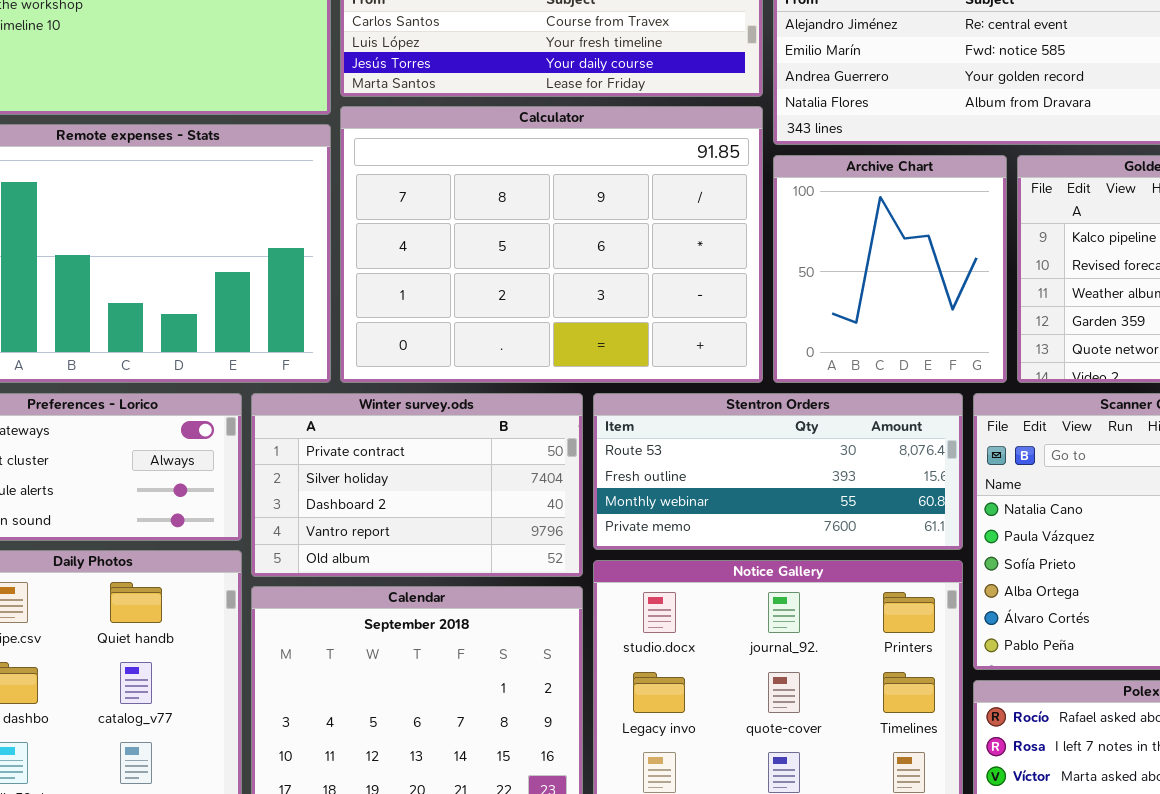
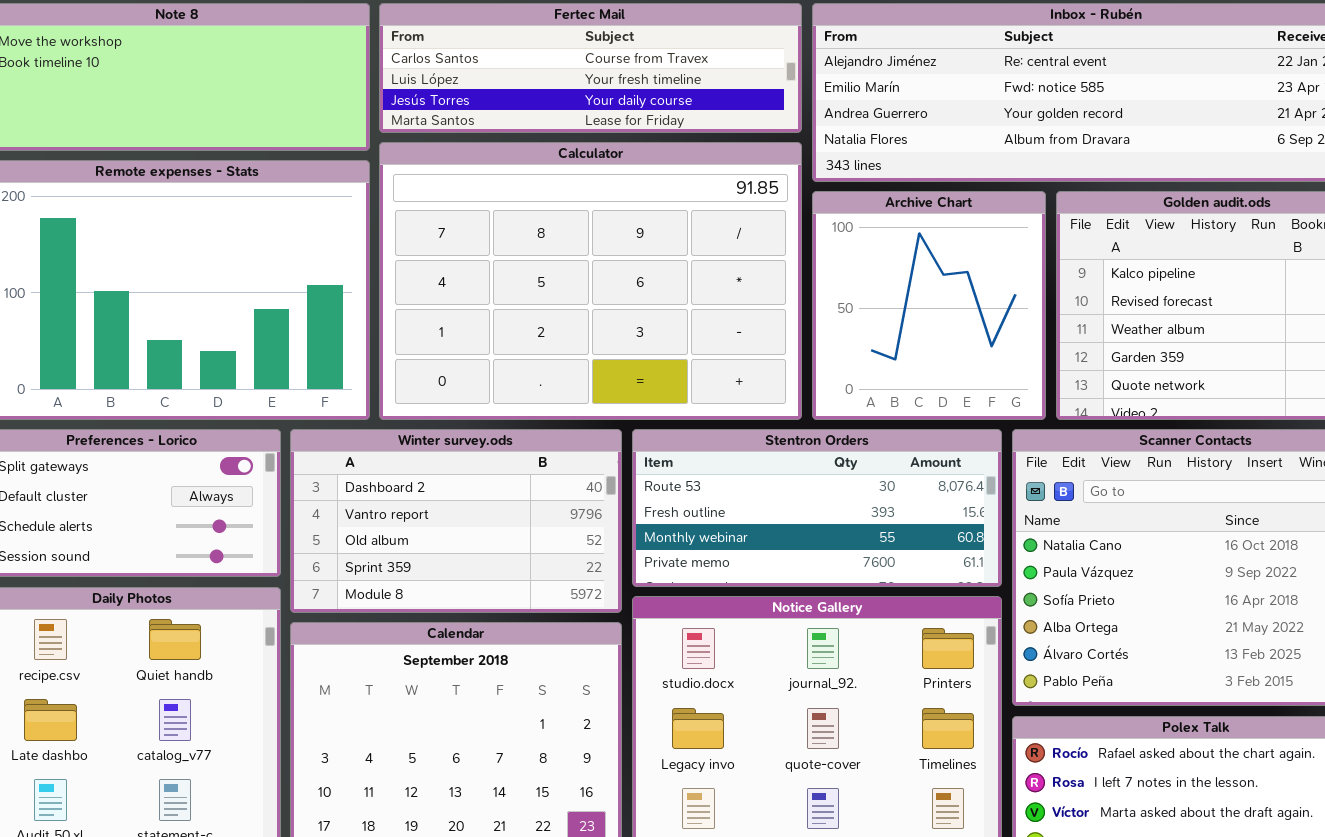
Winter survey.ods: [251,393,583,577] -> [290,429,622,613], scrolled down 2 rows

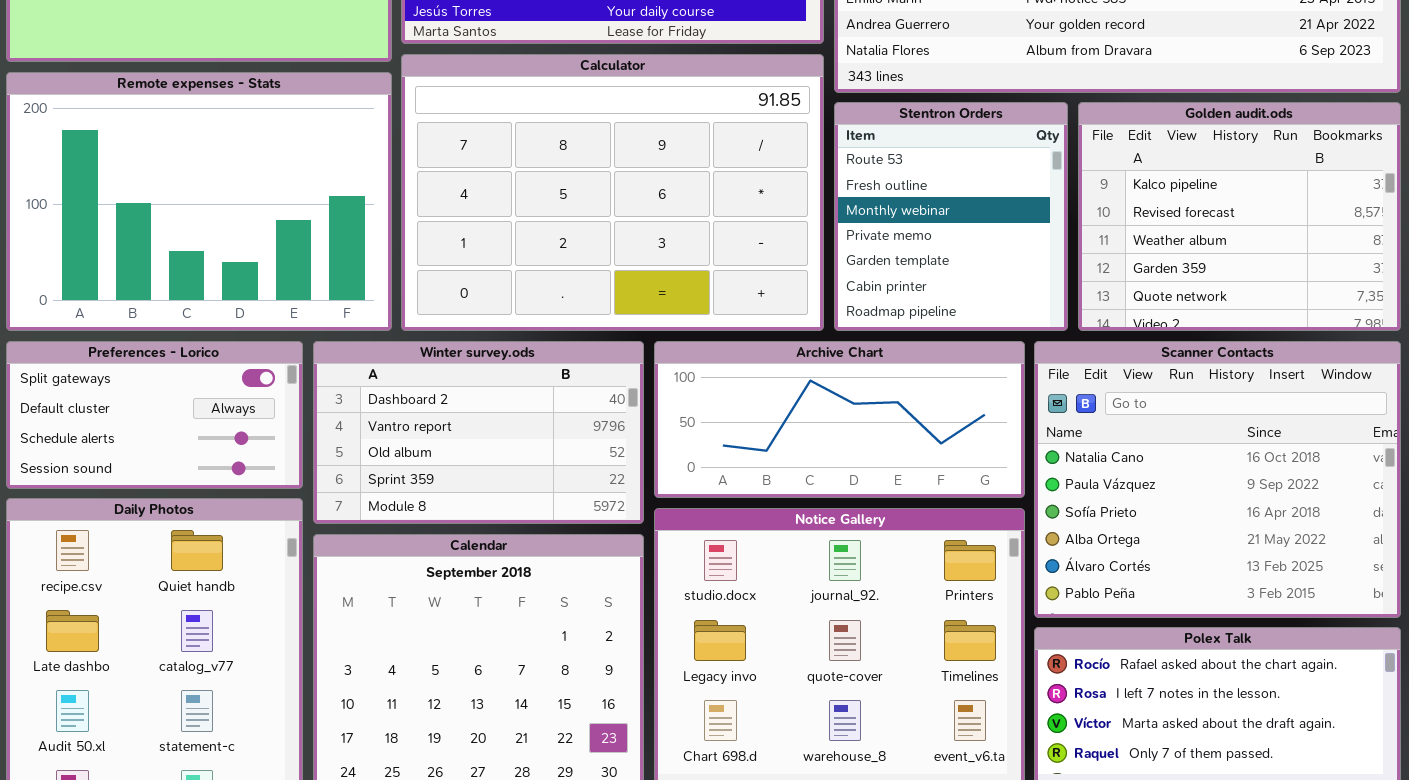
Archive Chart: [812,191,1046,420] -> [654,341,1025,498], moved, resized
Stentron Orders: [632,429,1002,587] -> [834,102,1068,331], moved, resized

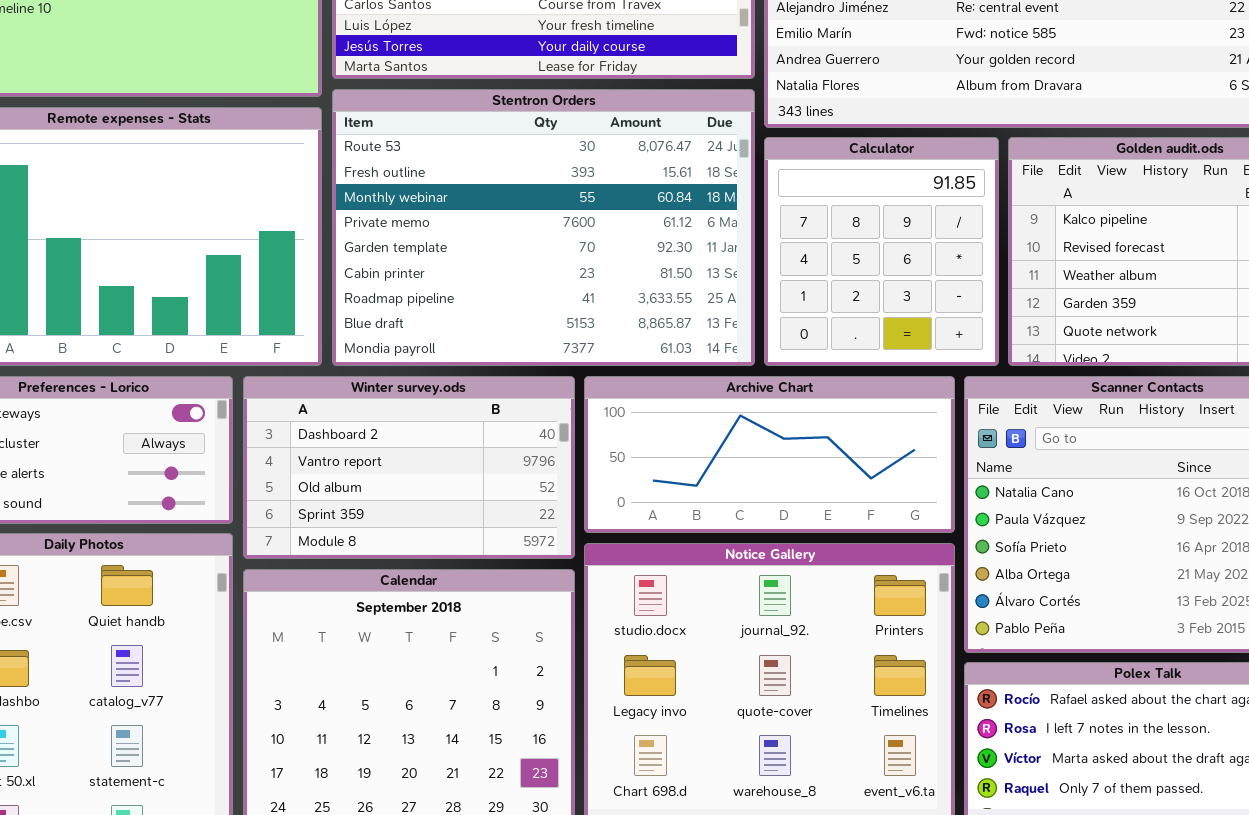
Calculator: [401,54,824,331] -> [764,137,999,366], moved, resized
Stentron Orders: [834,102,1068,331] -> [332,89,755,366], moved, resized

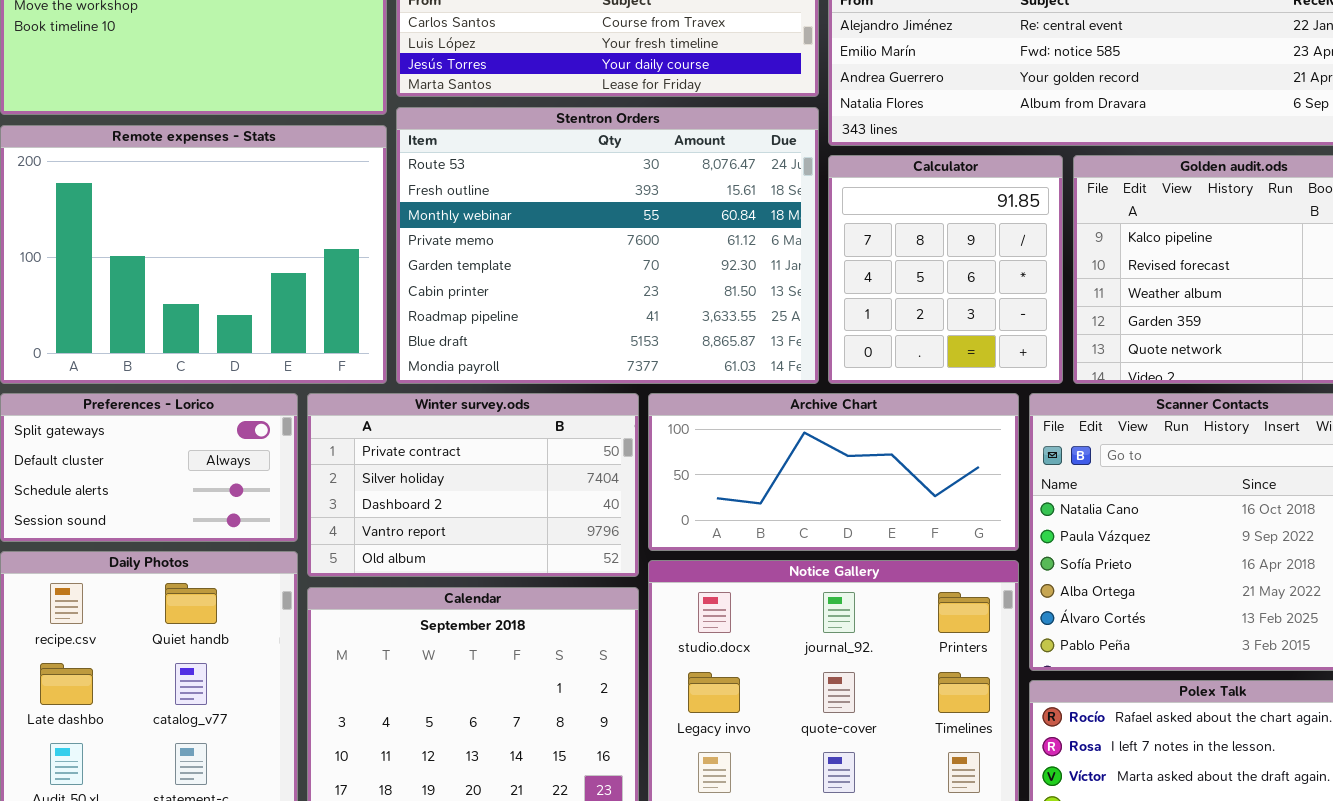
Winter survey.ods: [243,376,575,559] -> [307,393,639,577], scrolled up 2 rows

